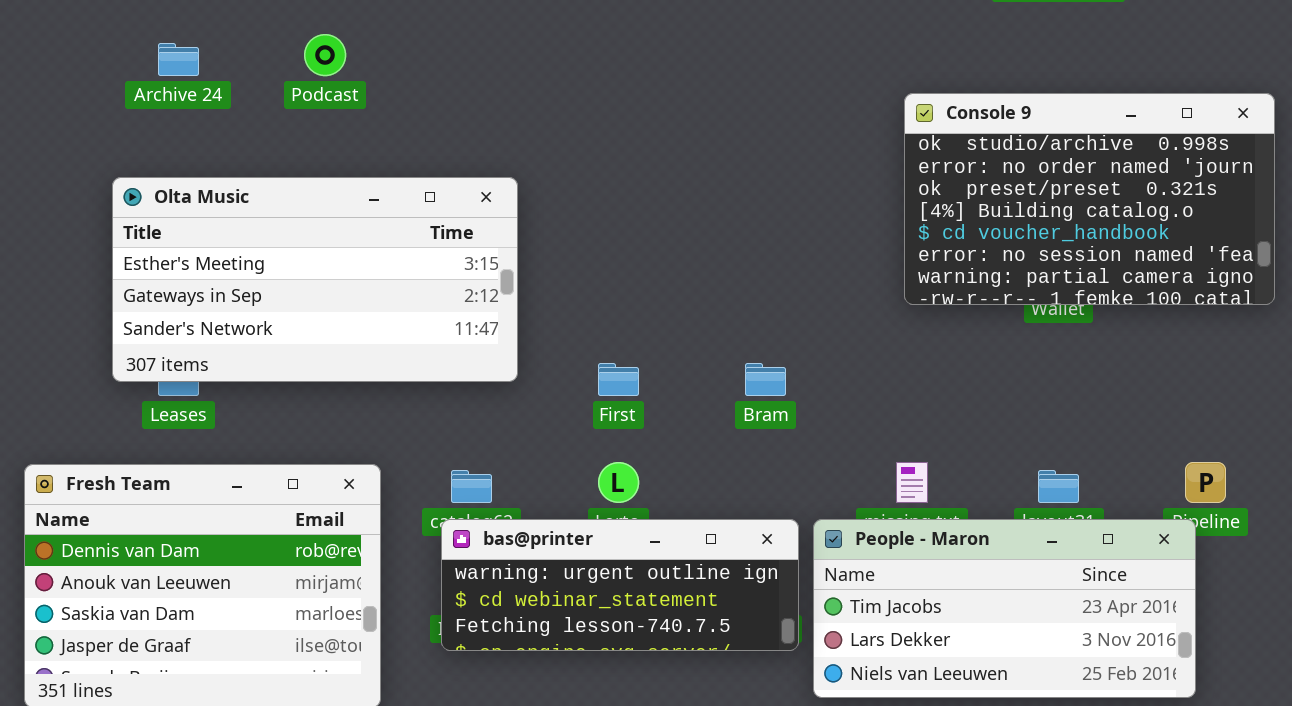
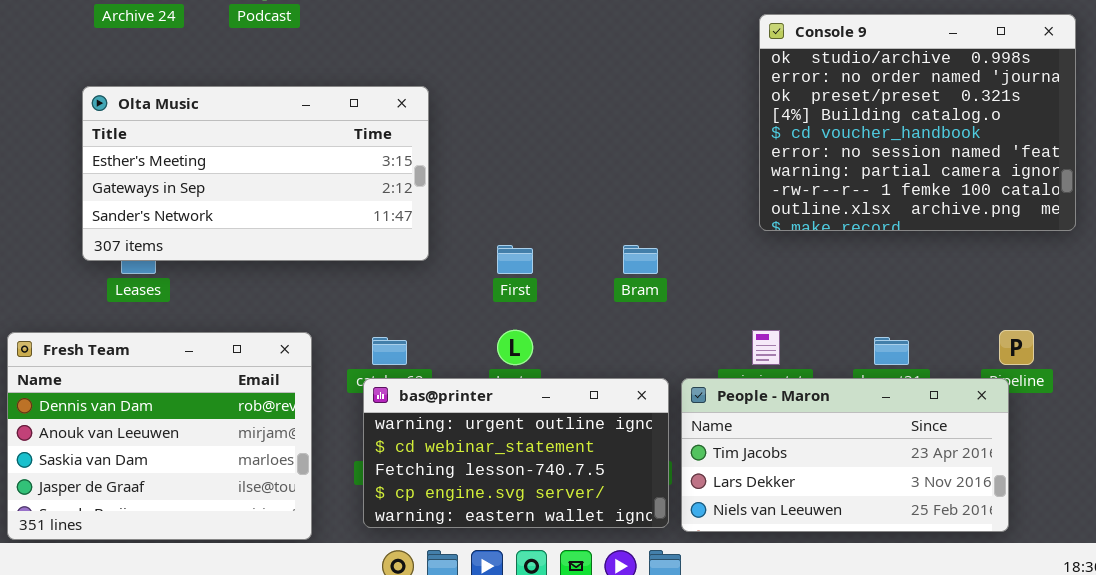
Console 9: [904,93,1275,305] -> [759,14,1076,231], resized
bas@printer: [441,519,799,651] -> [363,378,669,528], resized

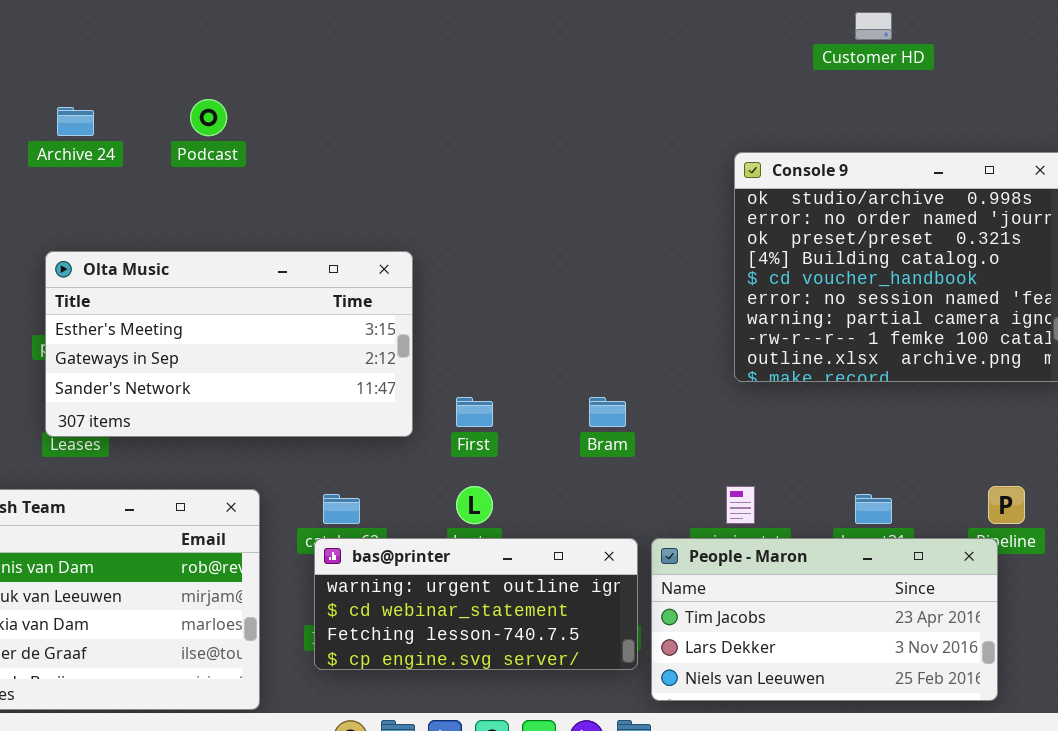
Olta Music: [82,86,429,261] -> [45,251,413,437], moved
bas@printer: [363,378,669,528] -> [314,538,638,670], resized

